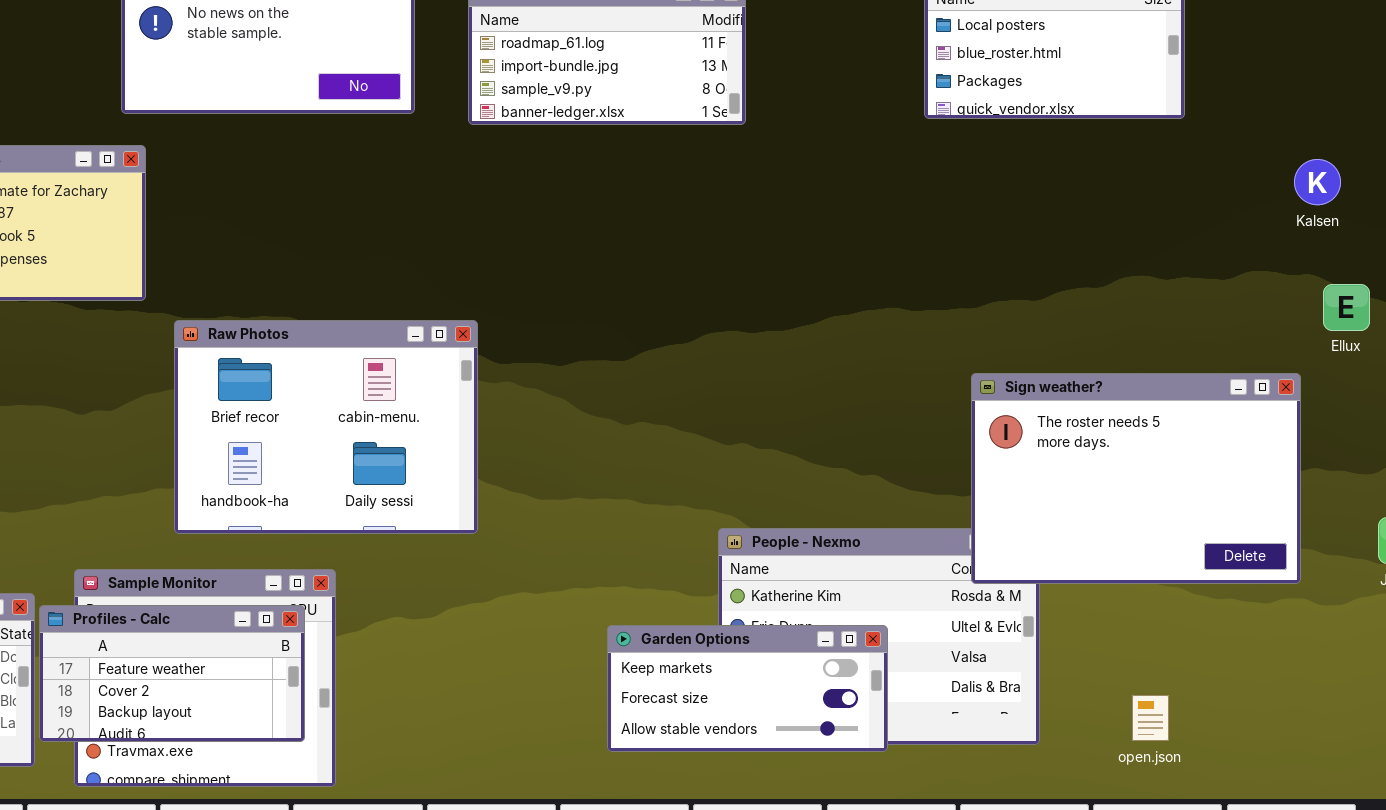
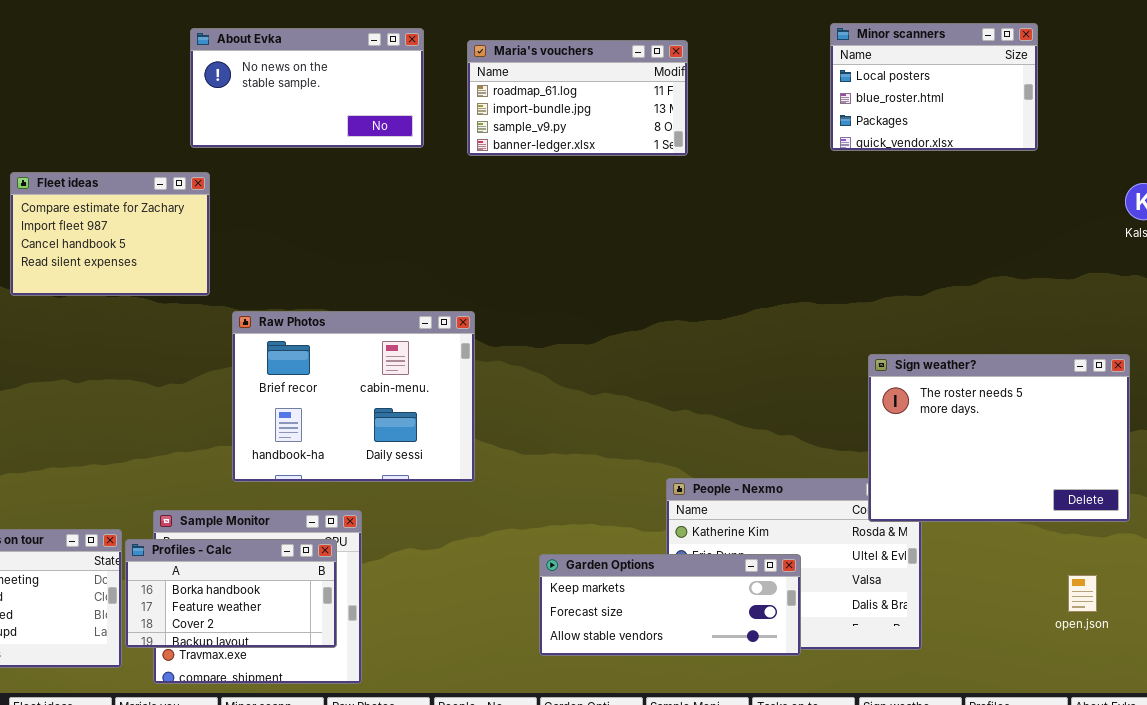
Profiles - Calc: [39,605,305,742] -> [125,539,337,648], scrolled up 1 row
Garden Options: [607,625,888,752] -> [539,554,801,656], resized
open.json: [1132,695,1169,741] -> [1068,575,1097,612], moved

